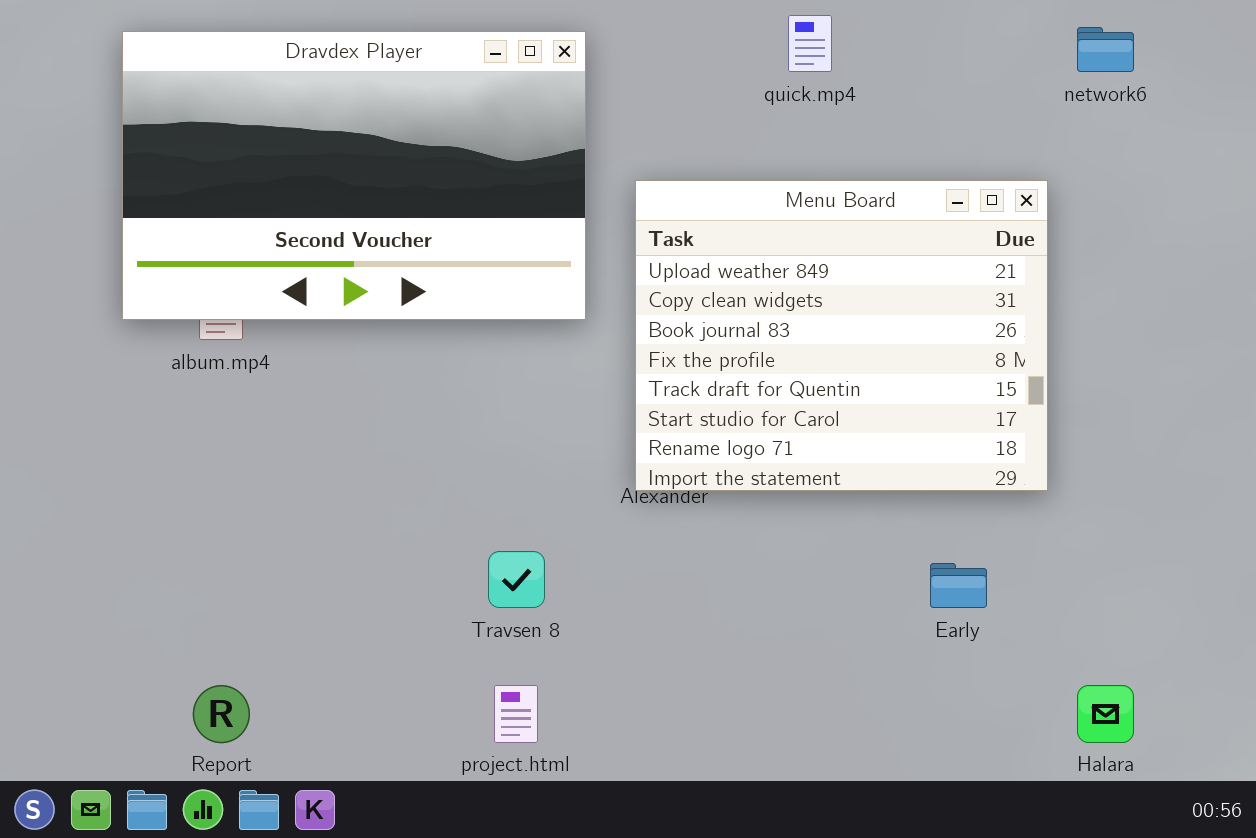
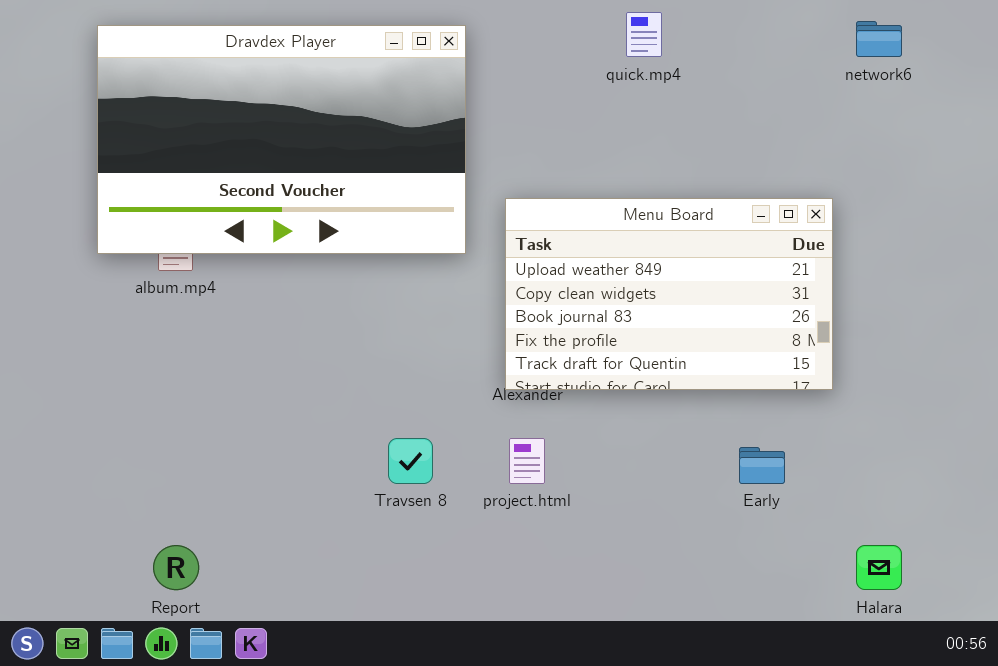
Menu Board: [635,180,1048,491] -> [505,198,833,390], resized
project.html: [494,685,538,743] -> [509,438,545,484], moved

